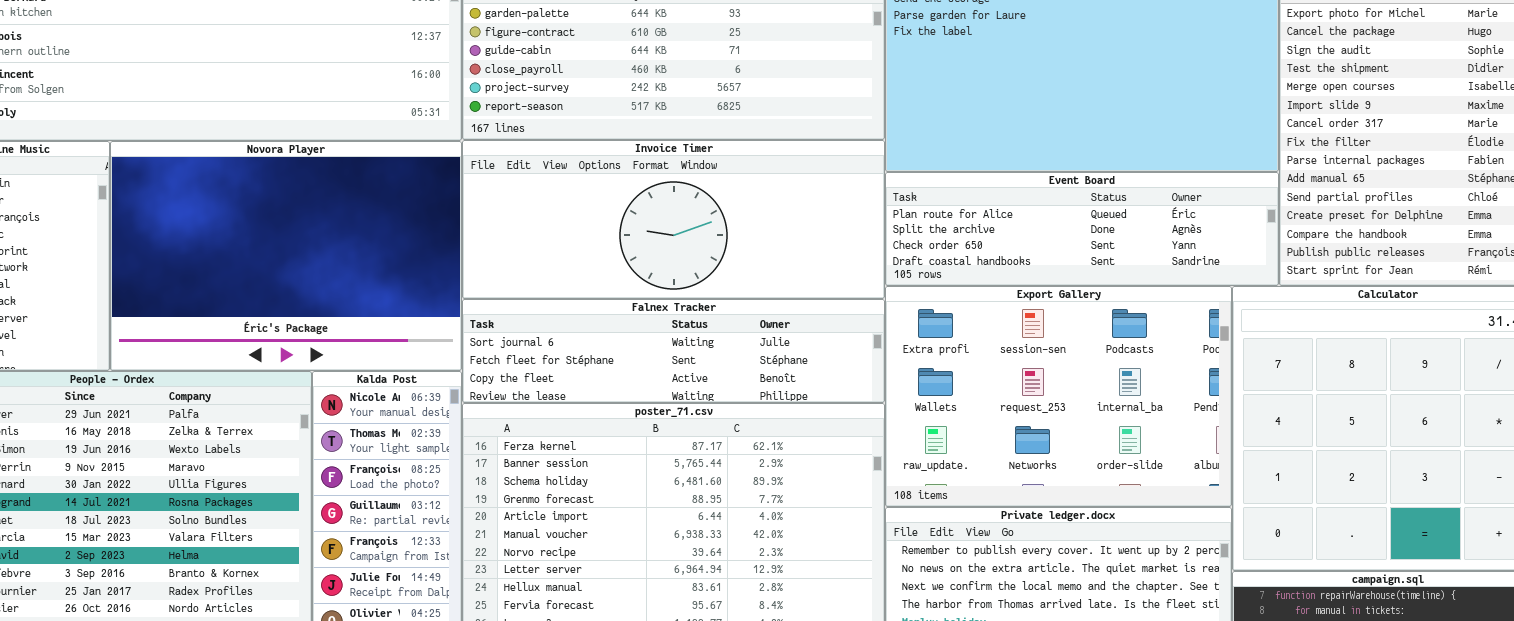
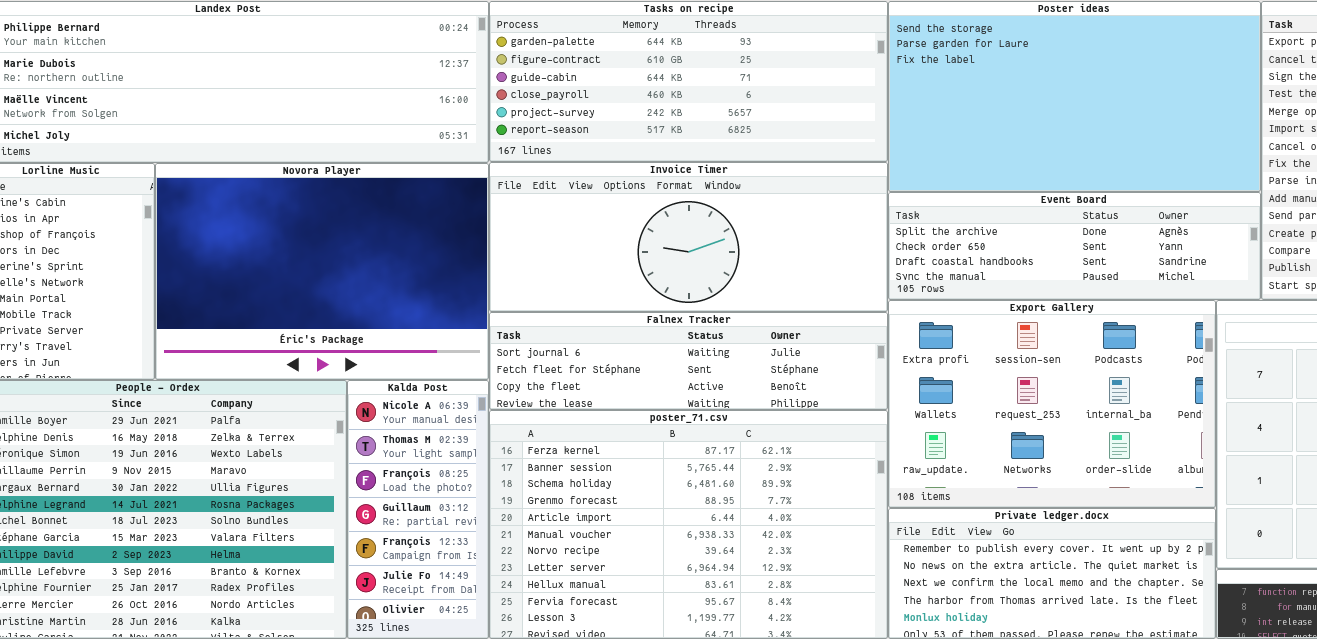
Event Board: [885,172,1279,286] -> [888,192,1261,300], scrolled down 1 row

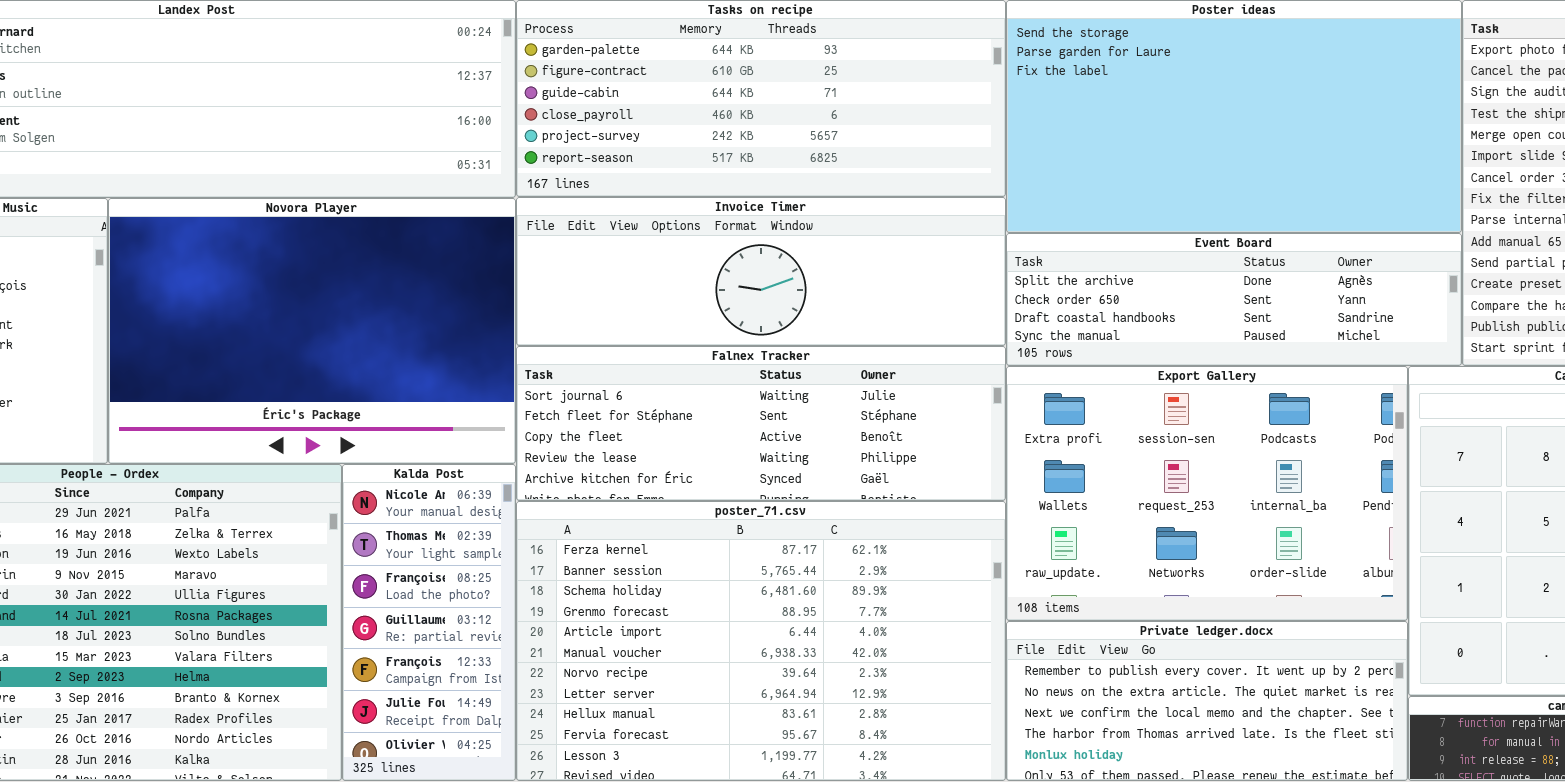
Invoice Timer: [489,162,888,312] -> [516,197,1006,346], resized
Falnex Tracker: [489,312,888,410] -> [516,346,1006,501], resized

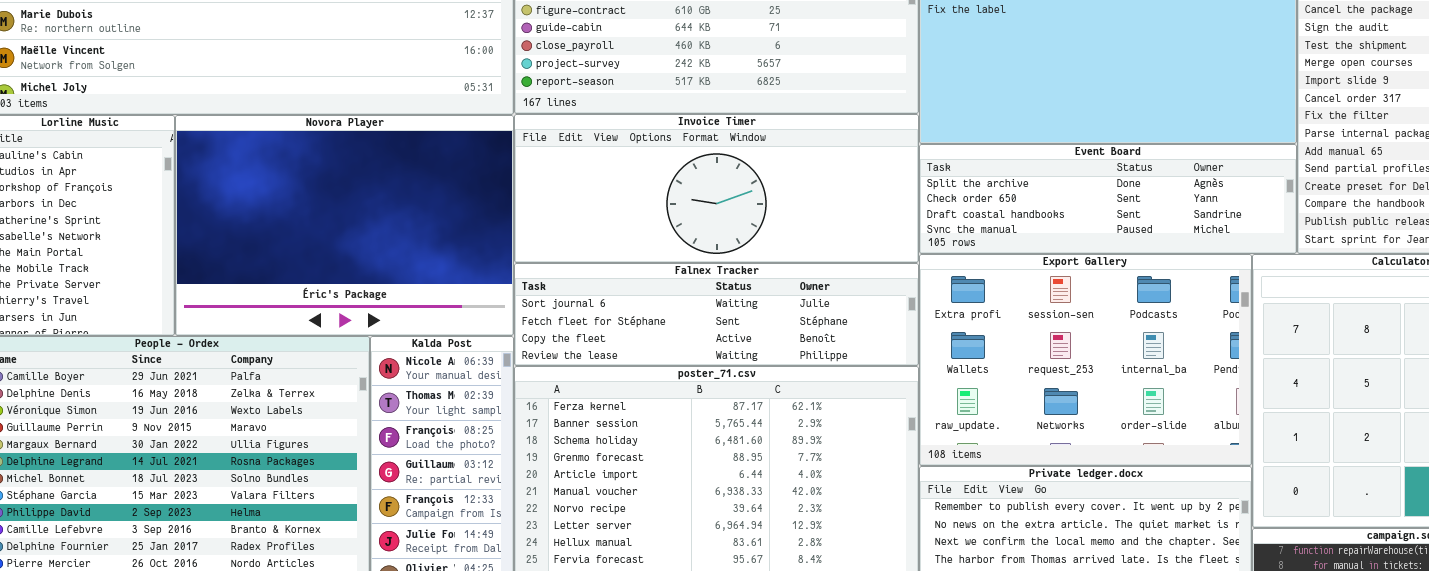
Invoice Timer: [516,197,1006,346] -> [514,114,919,263], resized
Falnex Tracker: [516,346,1006,501] -> [514,263,919,366], resized

